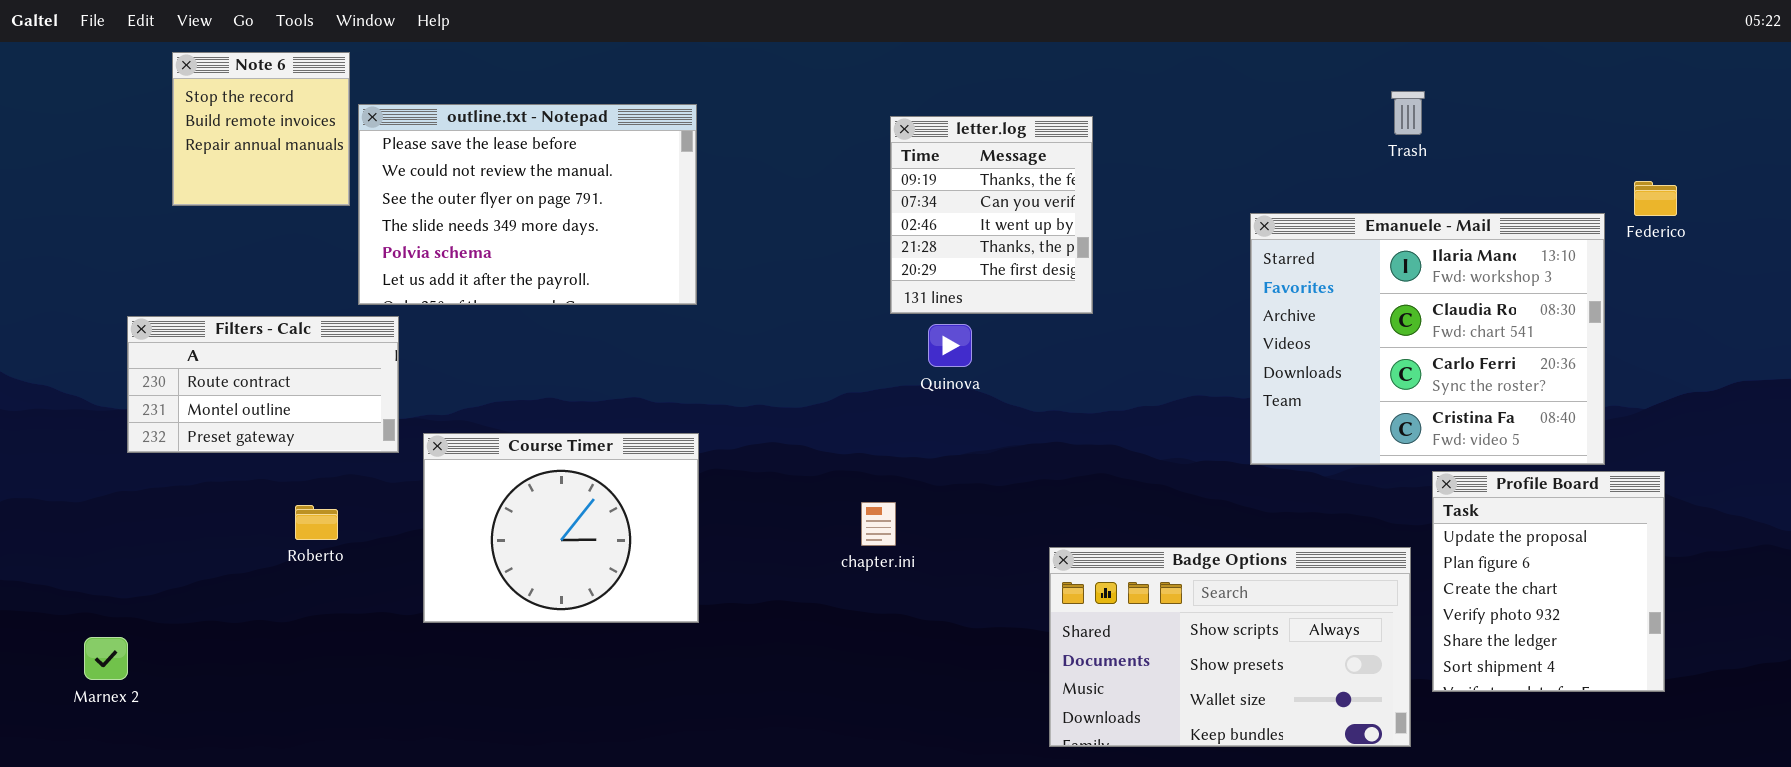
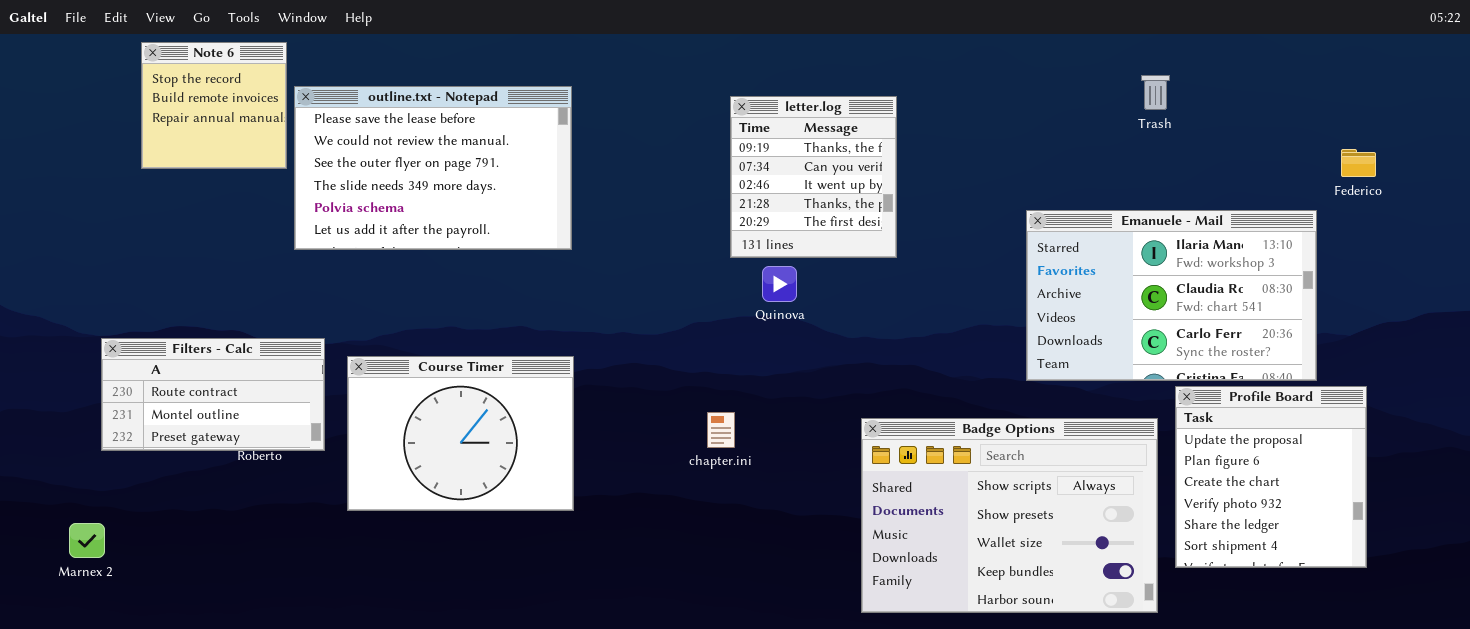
Emanuele - Mail: [1250,213,1605,465] -> [1026,210,1317,381], resized
Filters - Calc: [127,316,399,453] -> [101,338,325,451], moved
Badge Options: [1049,547,1411,747] -> [861,418,1158,613], resized

